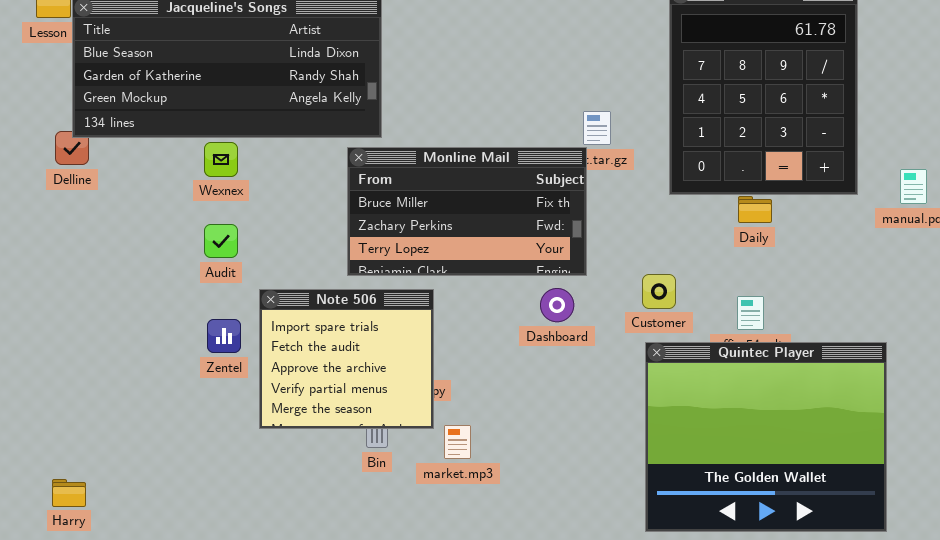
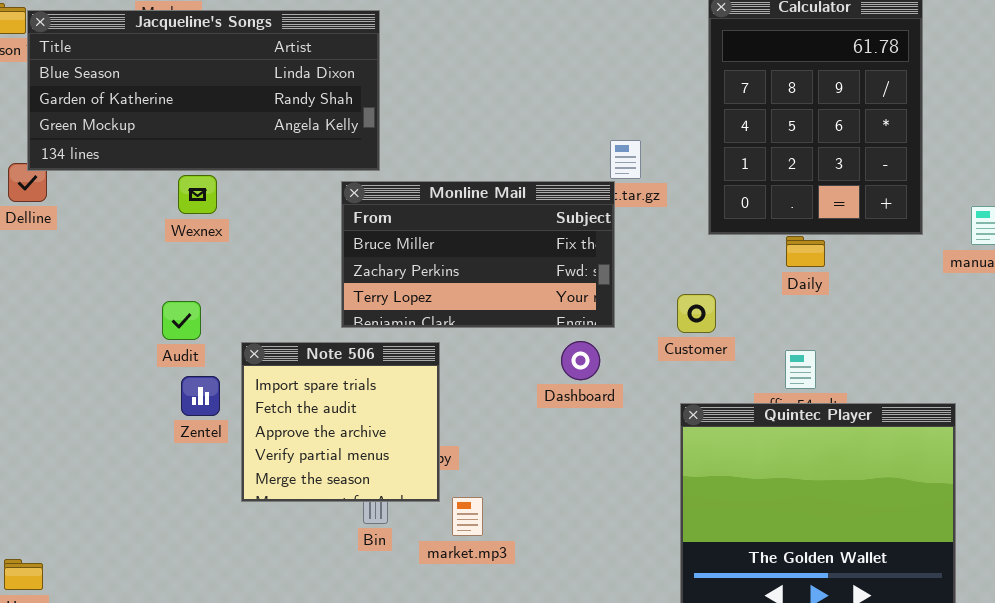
Audit: [204,224,238,258] -> [162,301,201,340], moved
Customer: [642,274,676,309] -> [677,294,716,333], moved

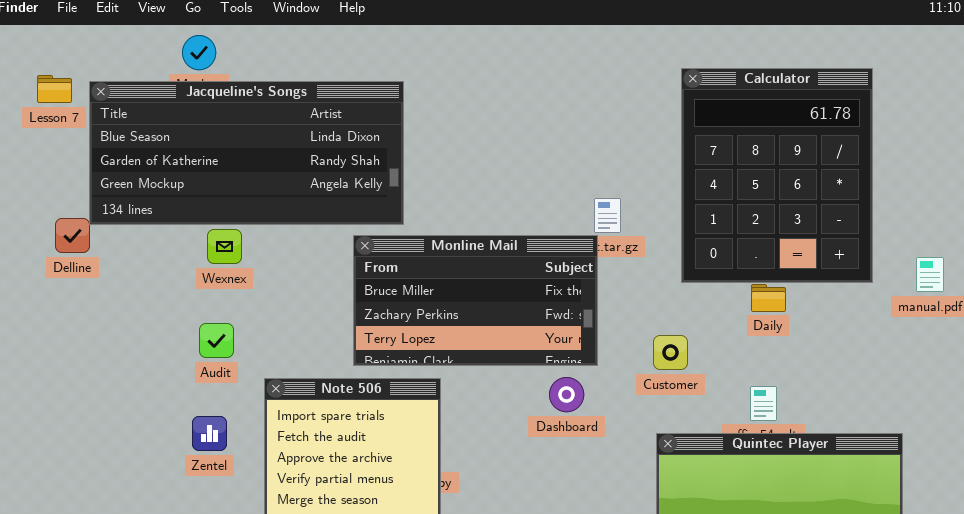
Jacqueline's Songs: [27,10,380,171] -> [89,81,404,225], moved
Audit: [162,301,201,340] -> [199,323,234,358], moved
Zentel: [181,376,220,416] -> [192,416,227,451], moved

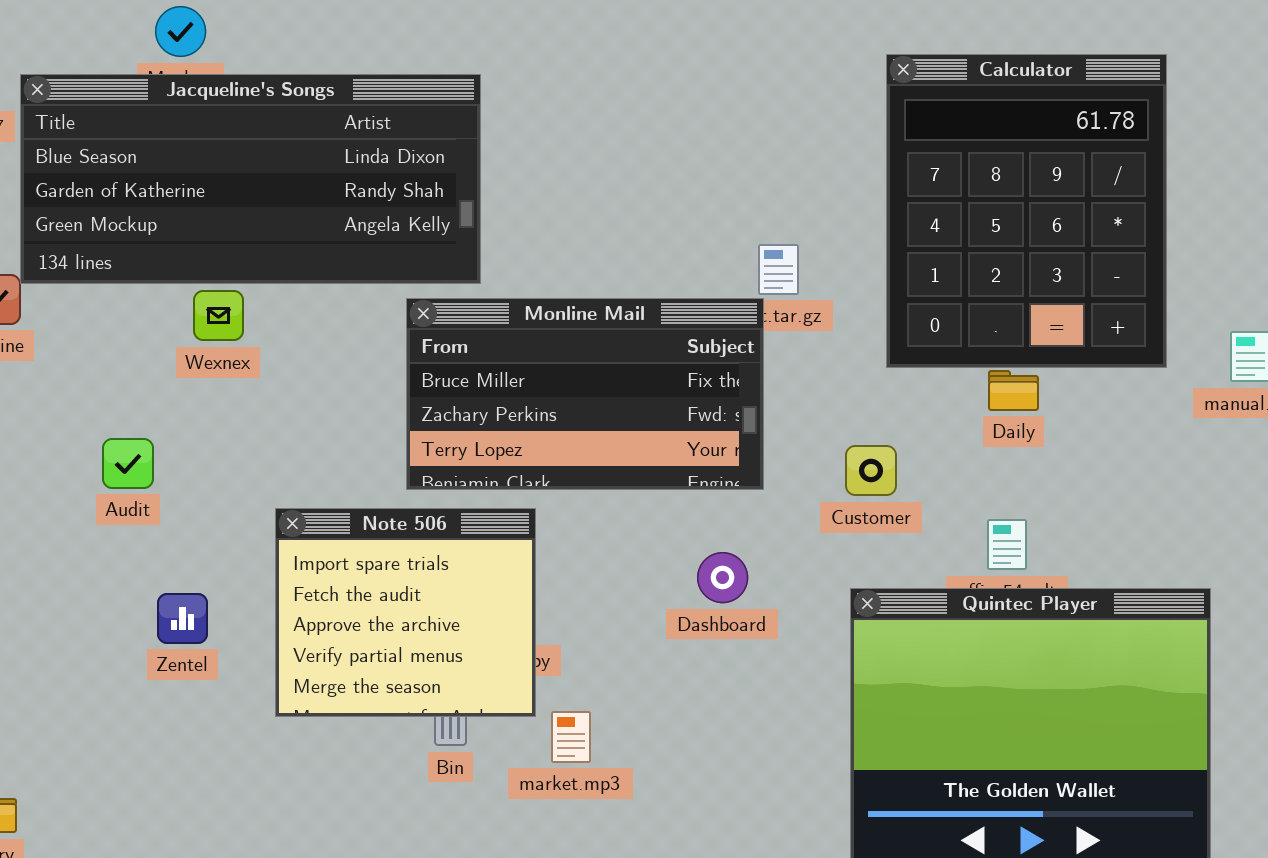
Audit: [199,323,234,358] -> [102,438,154,489], moved
Dashboard: [549,377,584,412] -> [697,552,748,603], moved
Zentel: [192,416,227,451] -> [157,593,208,644], moved

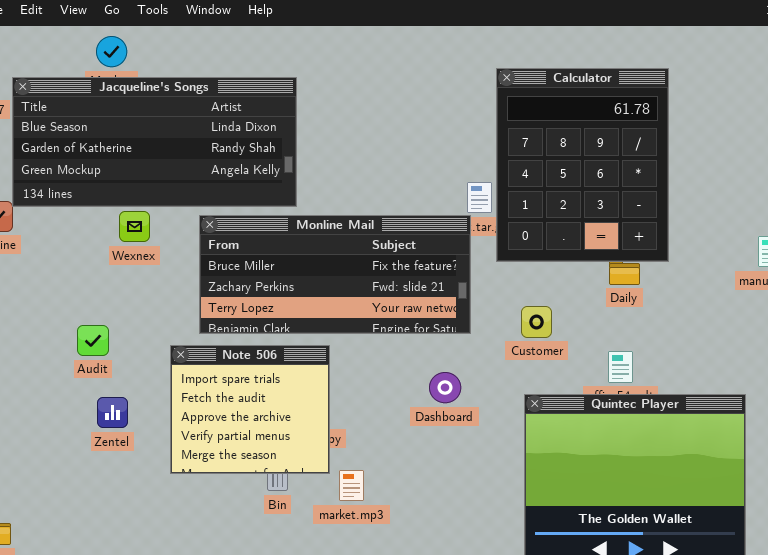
Calculator: [886,54,1167,368] -> [496,68,669,262], moved
Monline Mail: [406,298,764,490] -> [199,215,471,334], resized
Audit: [102,438,154,489] -> [77,325,109,356], moved

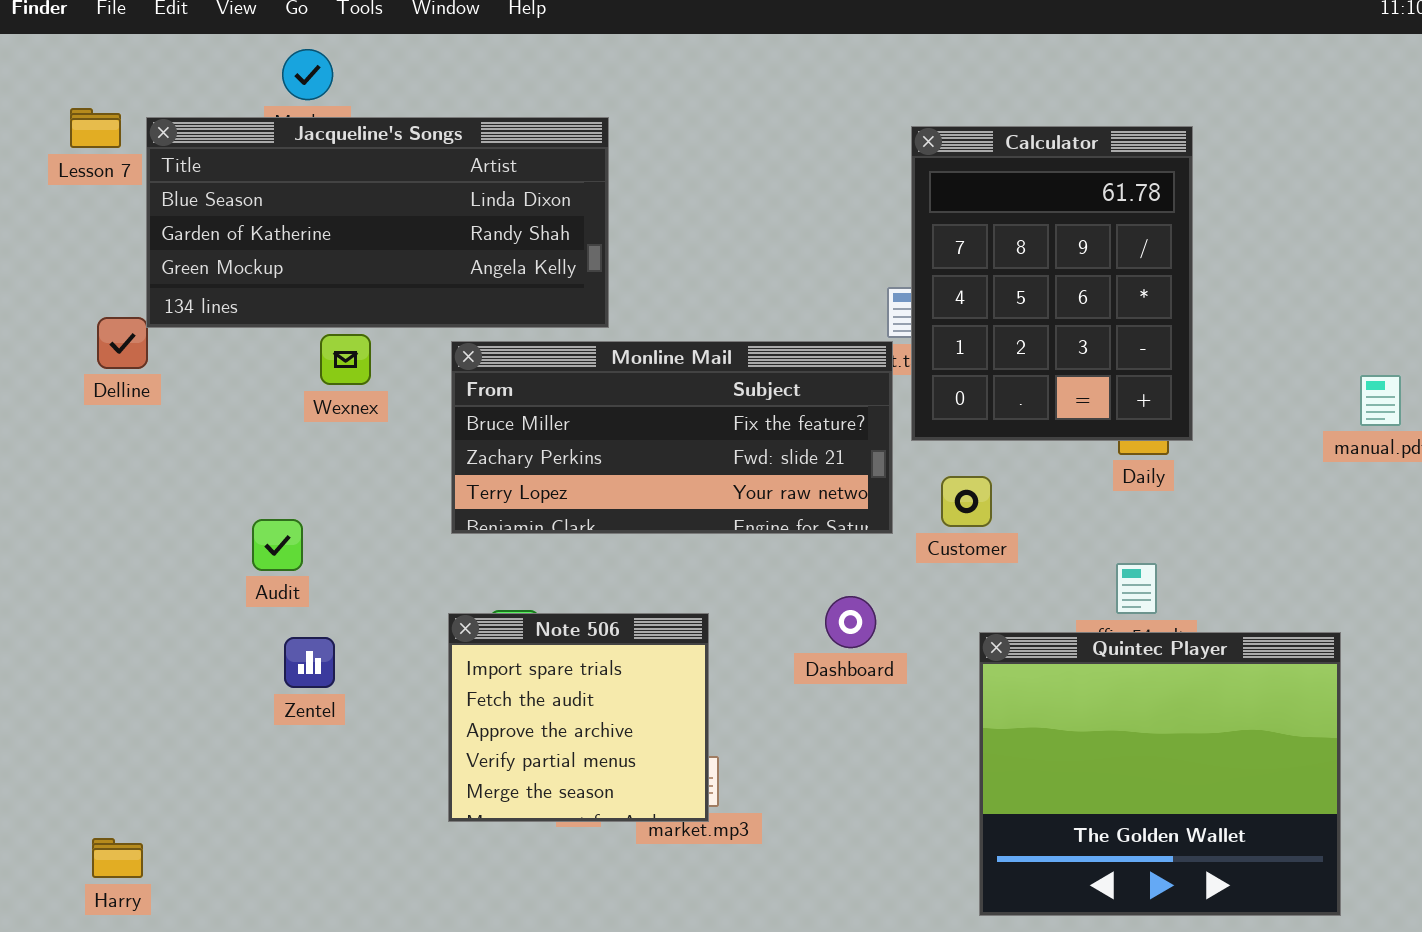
Calculator: [496,68,669,262] -> [911,126,1193,441], moved
Customer: [521,306,552,338] -> [941,476,992,527], moved
Note 506: [170,345,330,474] -> [448,613,709,822], moved

